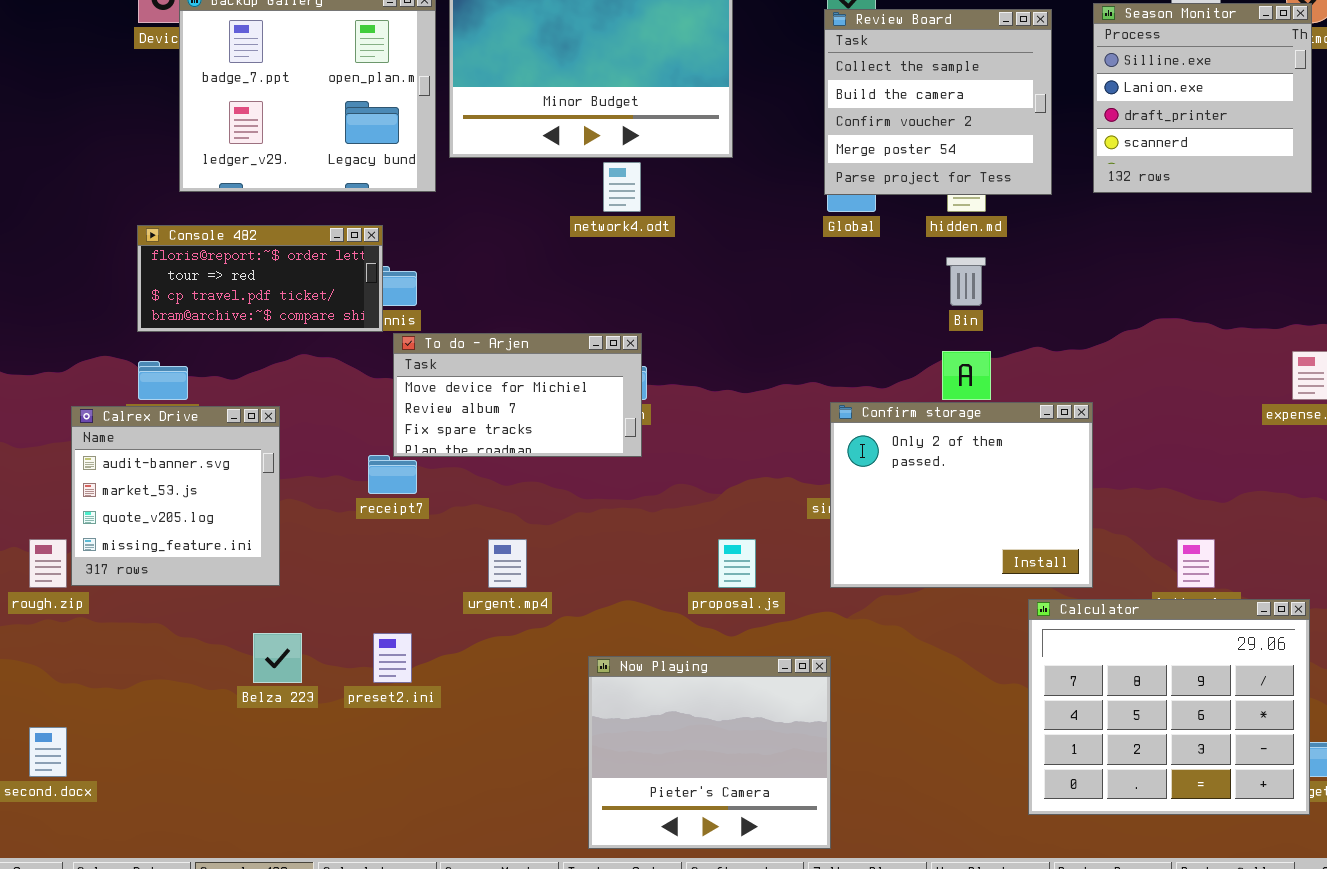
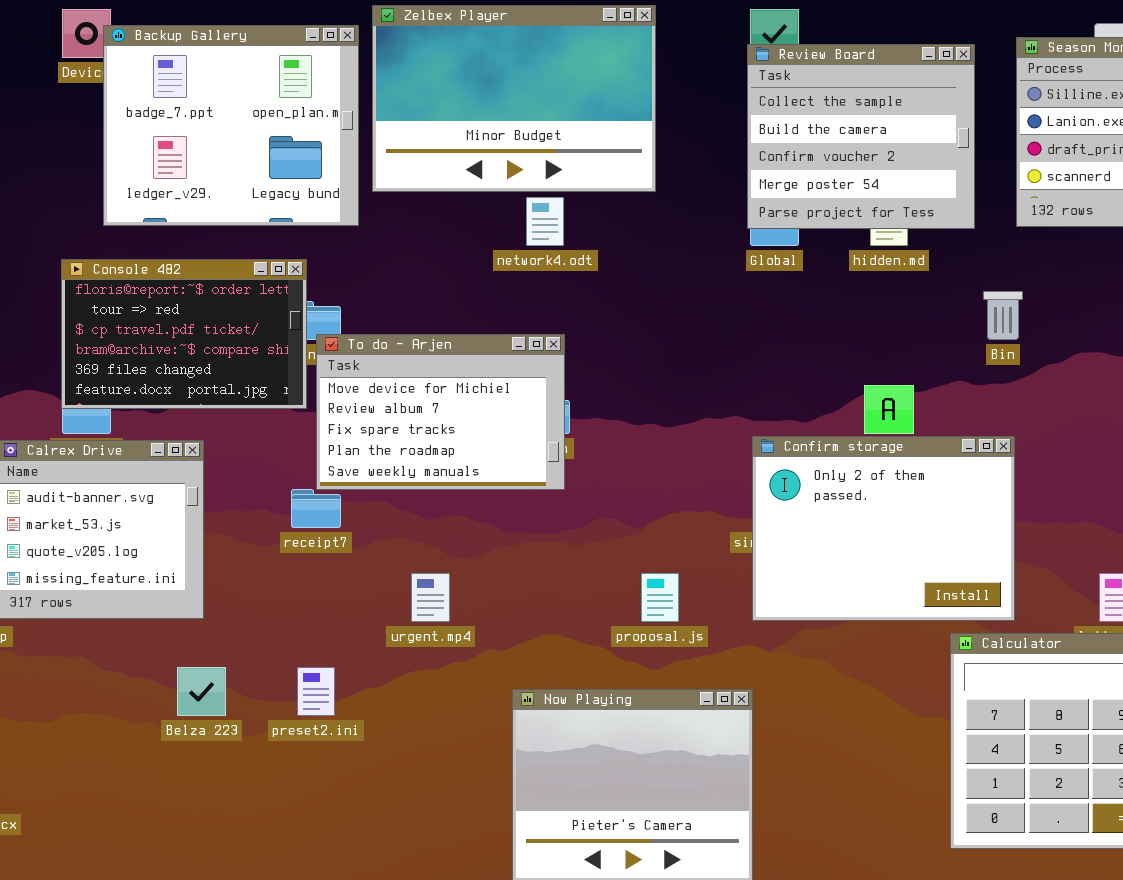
Console 482: [137,225,383,332] -> [61,259,307,409], resized
Bin: [946,257,986,306] -> [983,291,1023,340], moved
To do - Arjen: [393,333,642,457] -> [316,334,565,490], resized

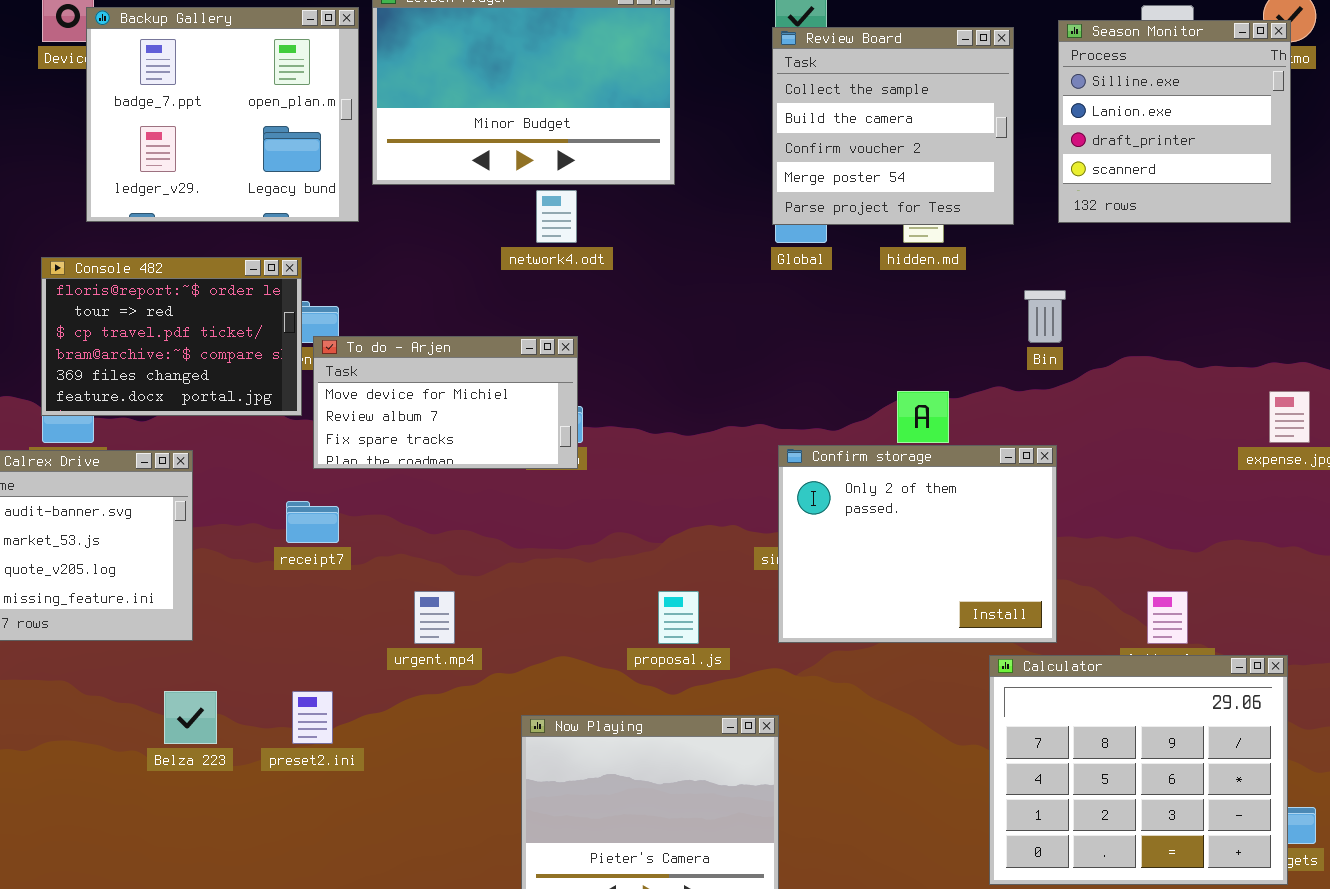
To do - Arjen: [316,334,565,490] -> [313,336,578,469], resized

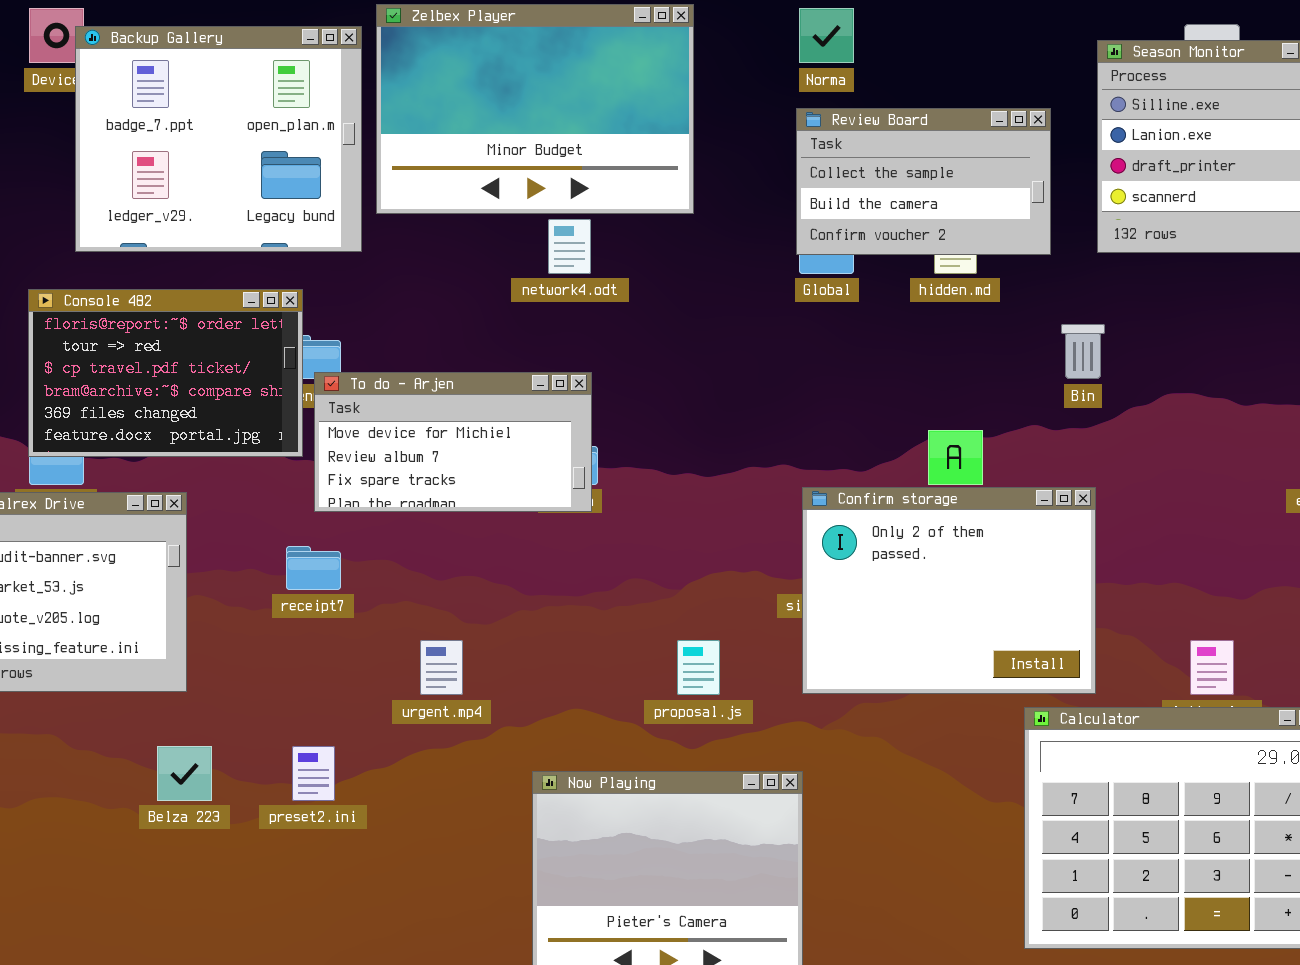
Review Board: [772,27,1014,225] -> [796,108,1051,255], resized

